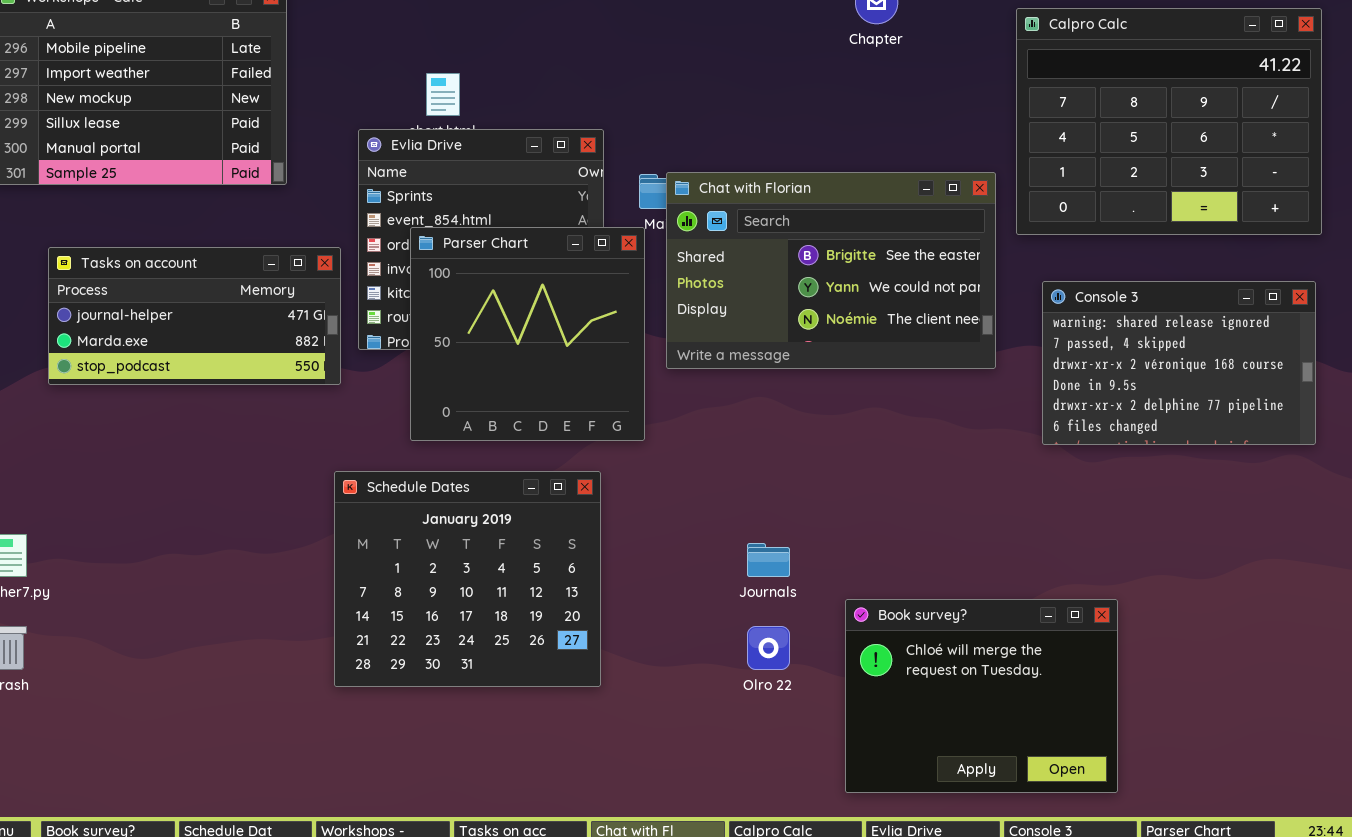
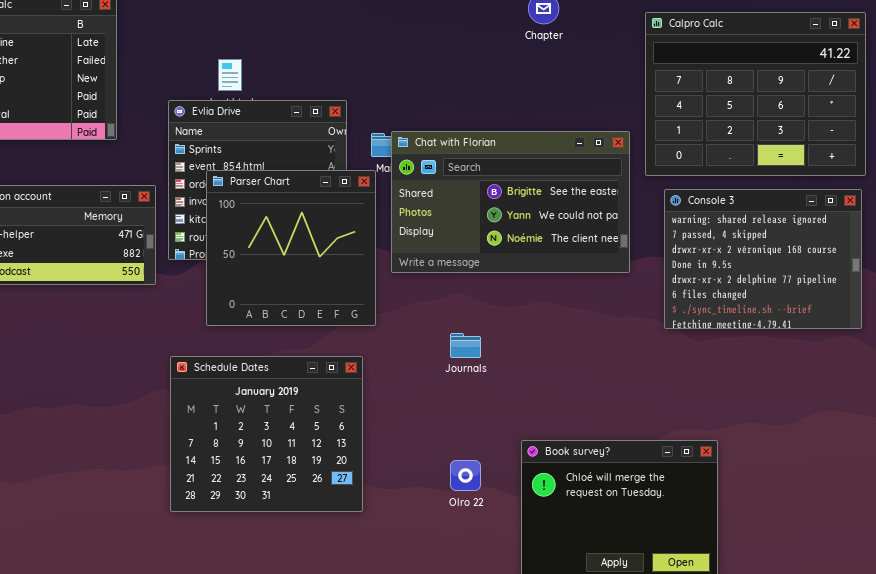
Console 3: [1042,281,1316,445] -> [664,189,862,329], resized
Schedule Dates: [334,471,601,687] -> [170,356,363,512], moved
Journals: [747,543,790,577] -> [450,333,481,358], moved

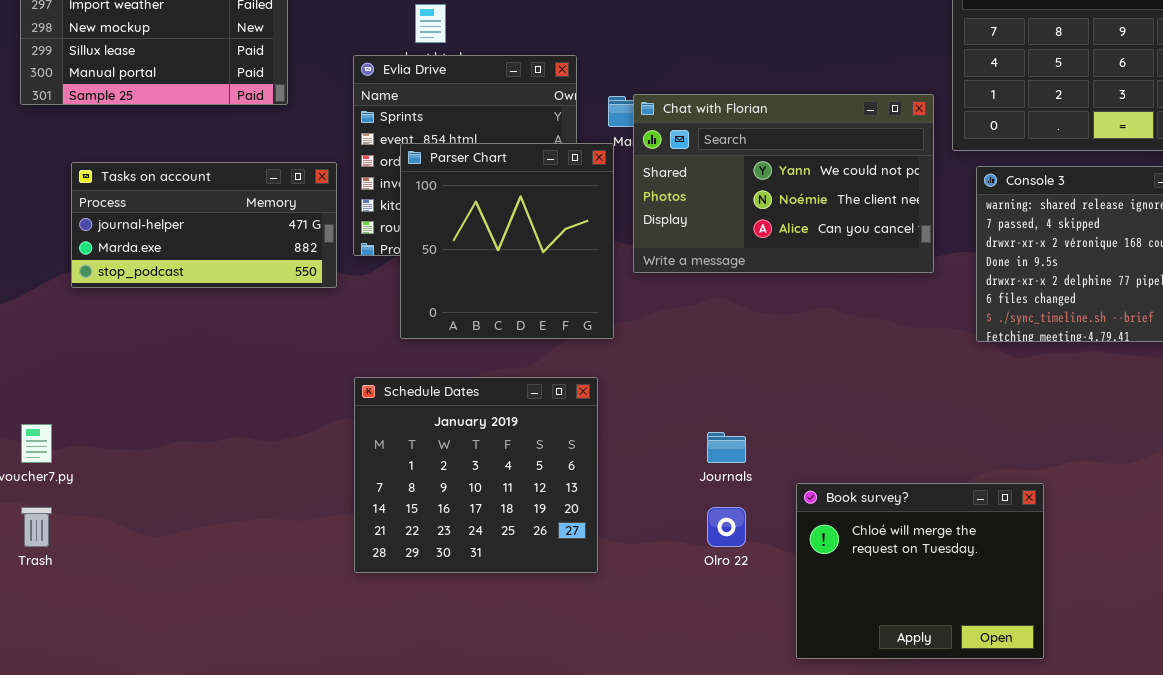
Chat with Florian: [391,131,630,273] -> [633,94,934,273], scrolled down 1 row
Journals: [450,333,481,358] -> [707,432,746,463], moved

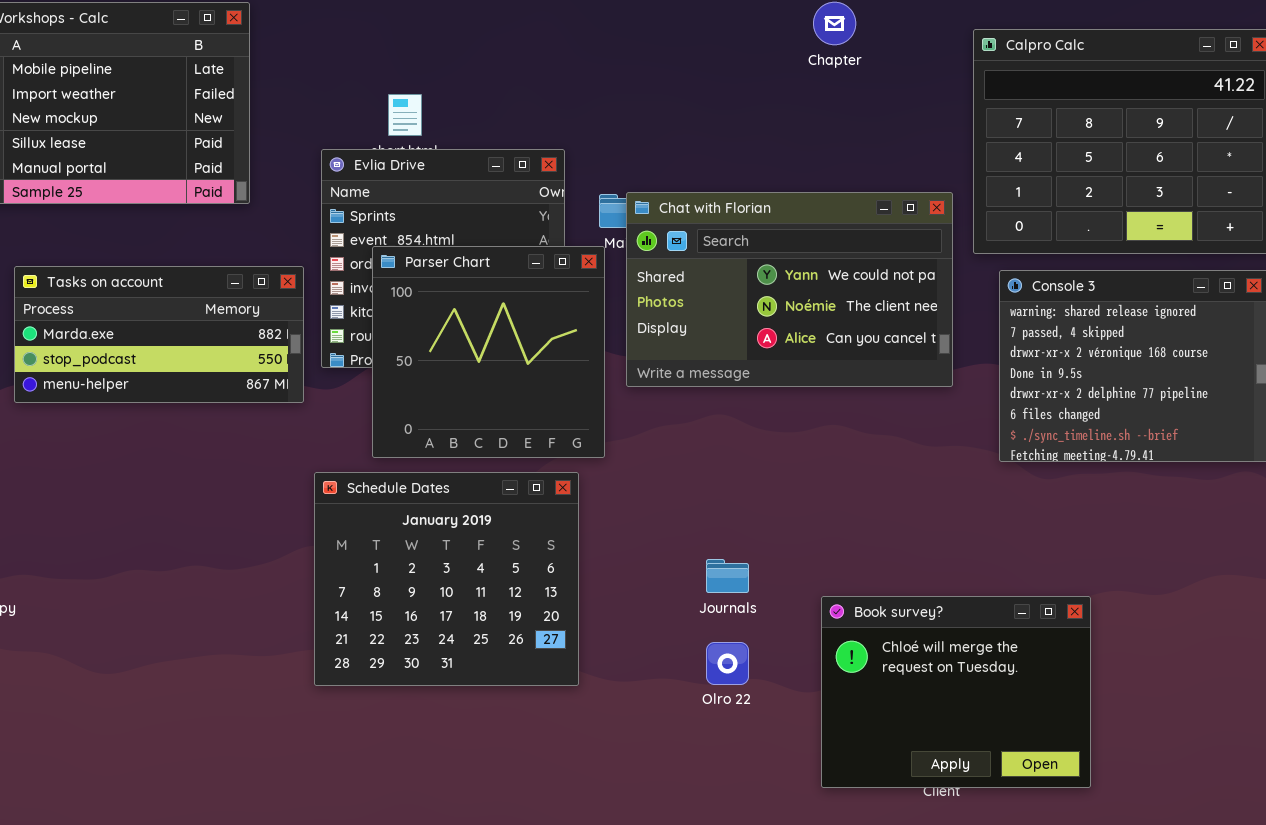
Tasks on account: [71,162,337,288] -> [14,266,304,403], scrolled down 1 row
Schedule Dates: [354,377,598,573] -> [314,472,579,686], moved
Book survey?: [796,483,1044,659] -> [821,596,1091,788], moved

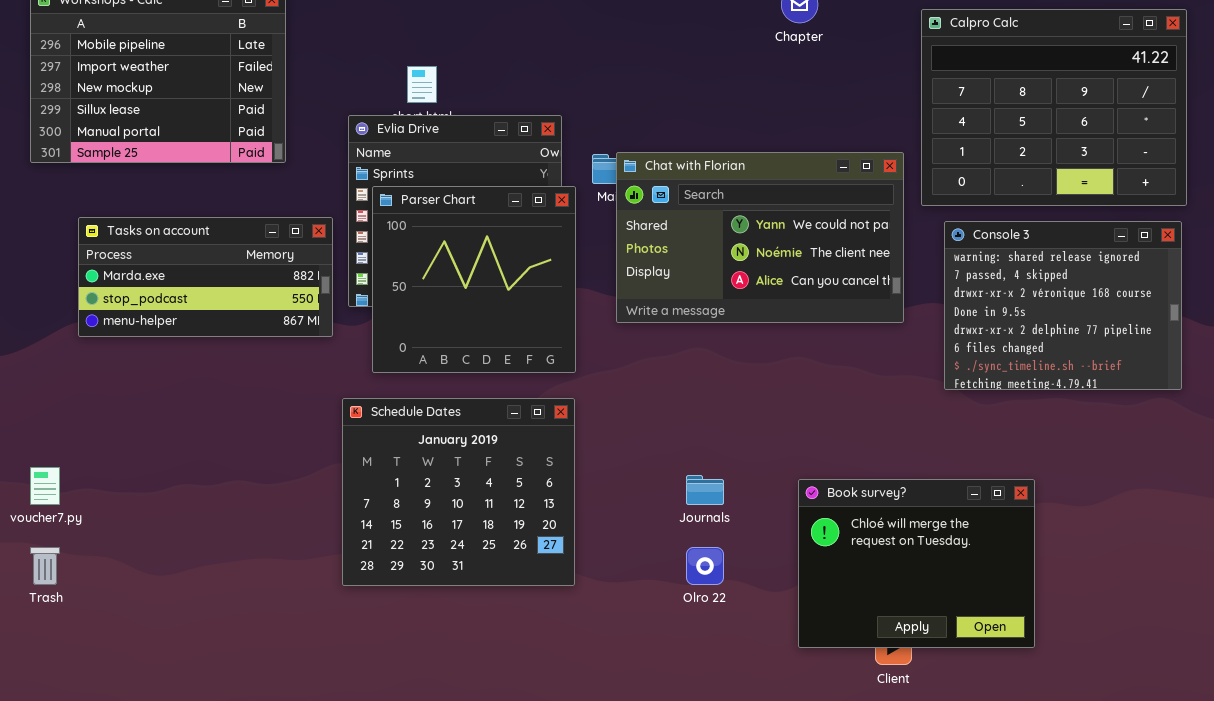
Parser Chart: [372,246,605,458] -> [372,186,576,373], moved
Book survey?: [821,596,1091,788] -> [798,479,1035,648], moved

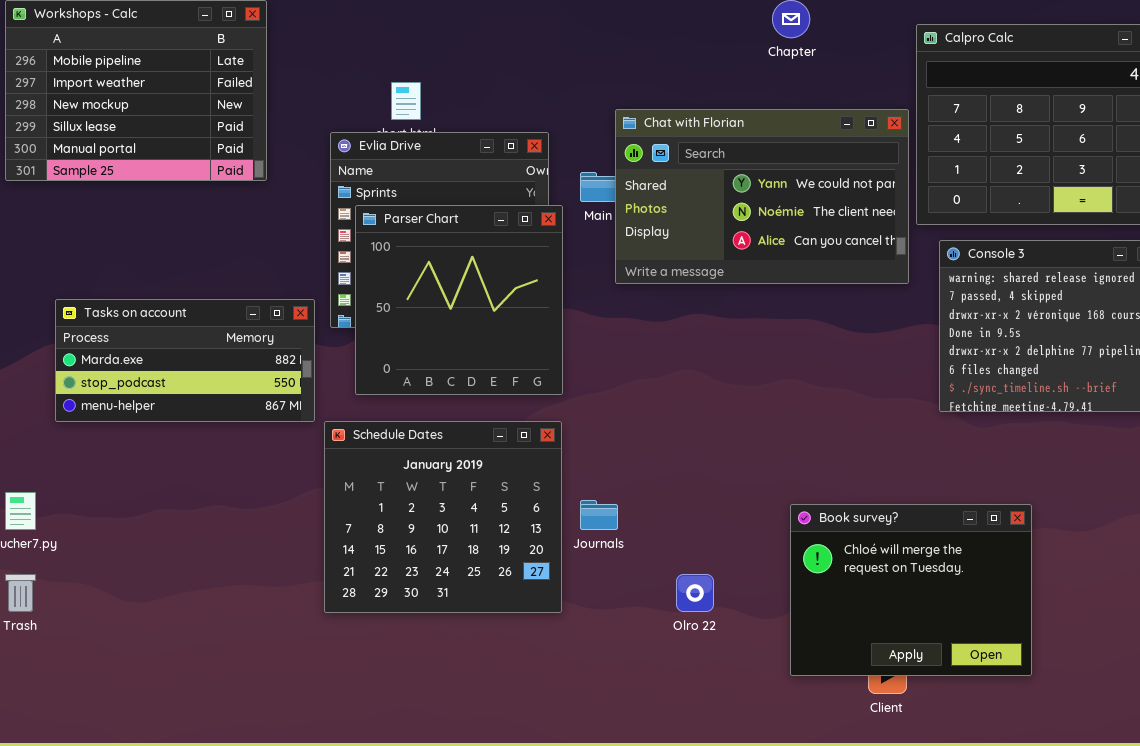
Chat with Florian: [616,152,904,323] -> [615,109,909,284], moved
Tasks on account: [78,217,333,337] -> [55,299,315,422], moved
Journals: [686,475,724,505] -> [580,500,618,530], moved

